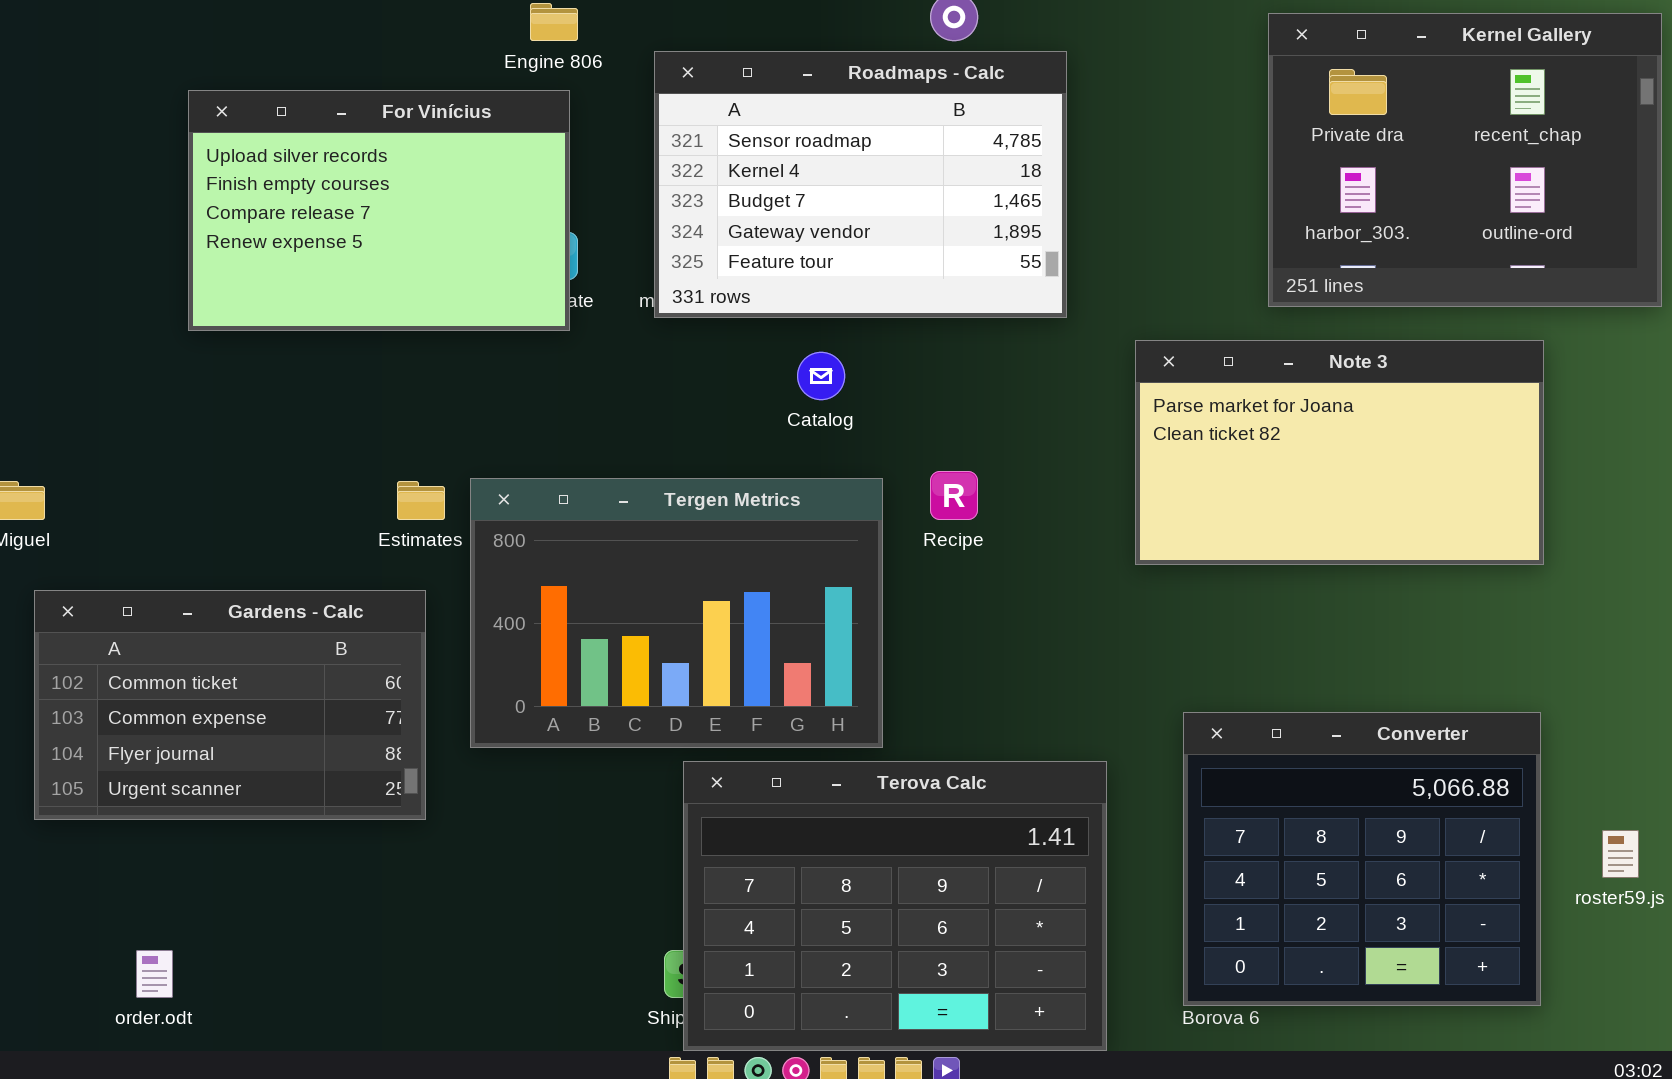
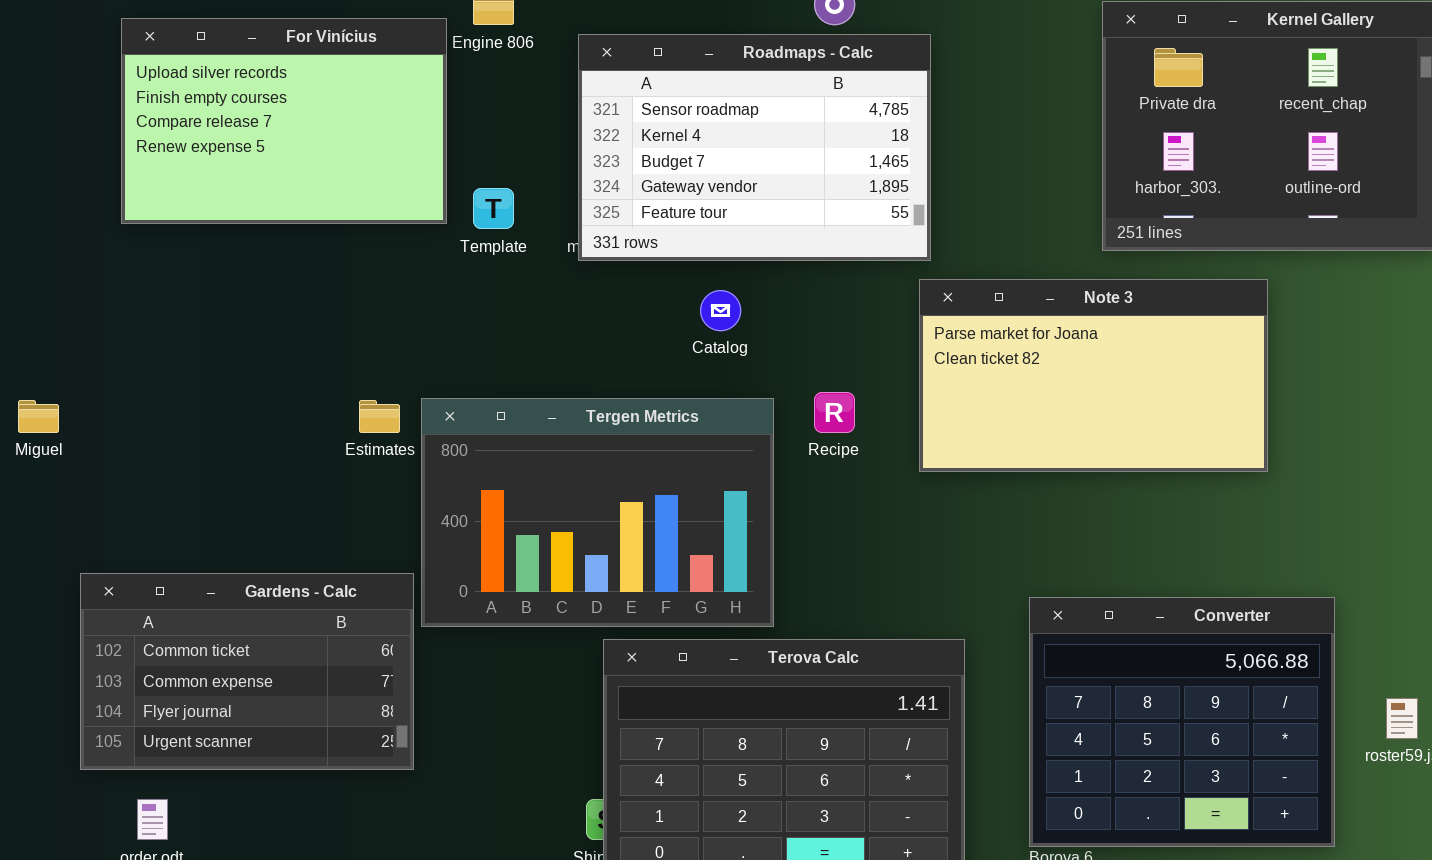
For Vinícius: [188,90,570,331] -> [121,18,447,224], moved
Note 3: [1135,340,1544,565] -> [919,279,1268,472], moved
Gardens - Calc: [34,590,426,820] -> [80,573,414,770], moved

